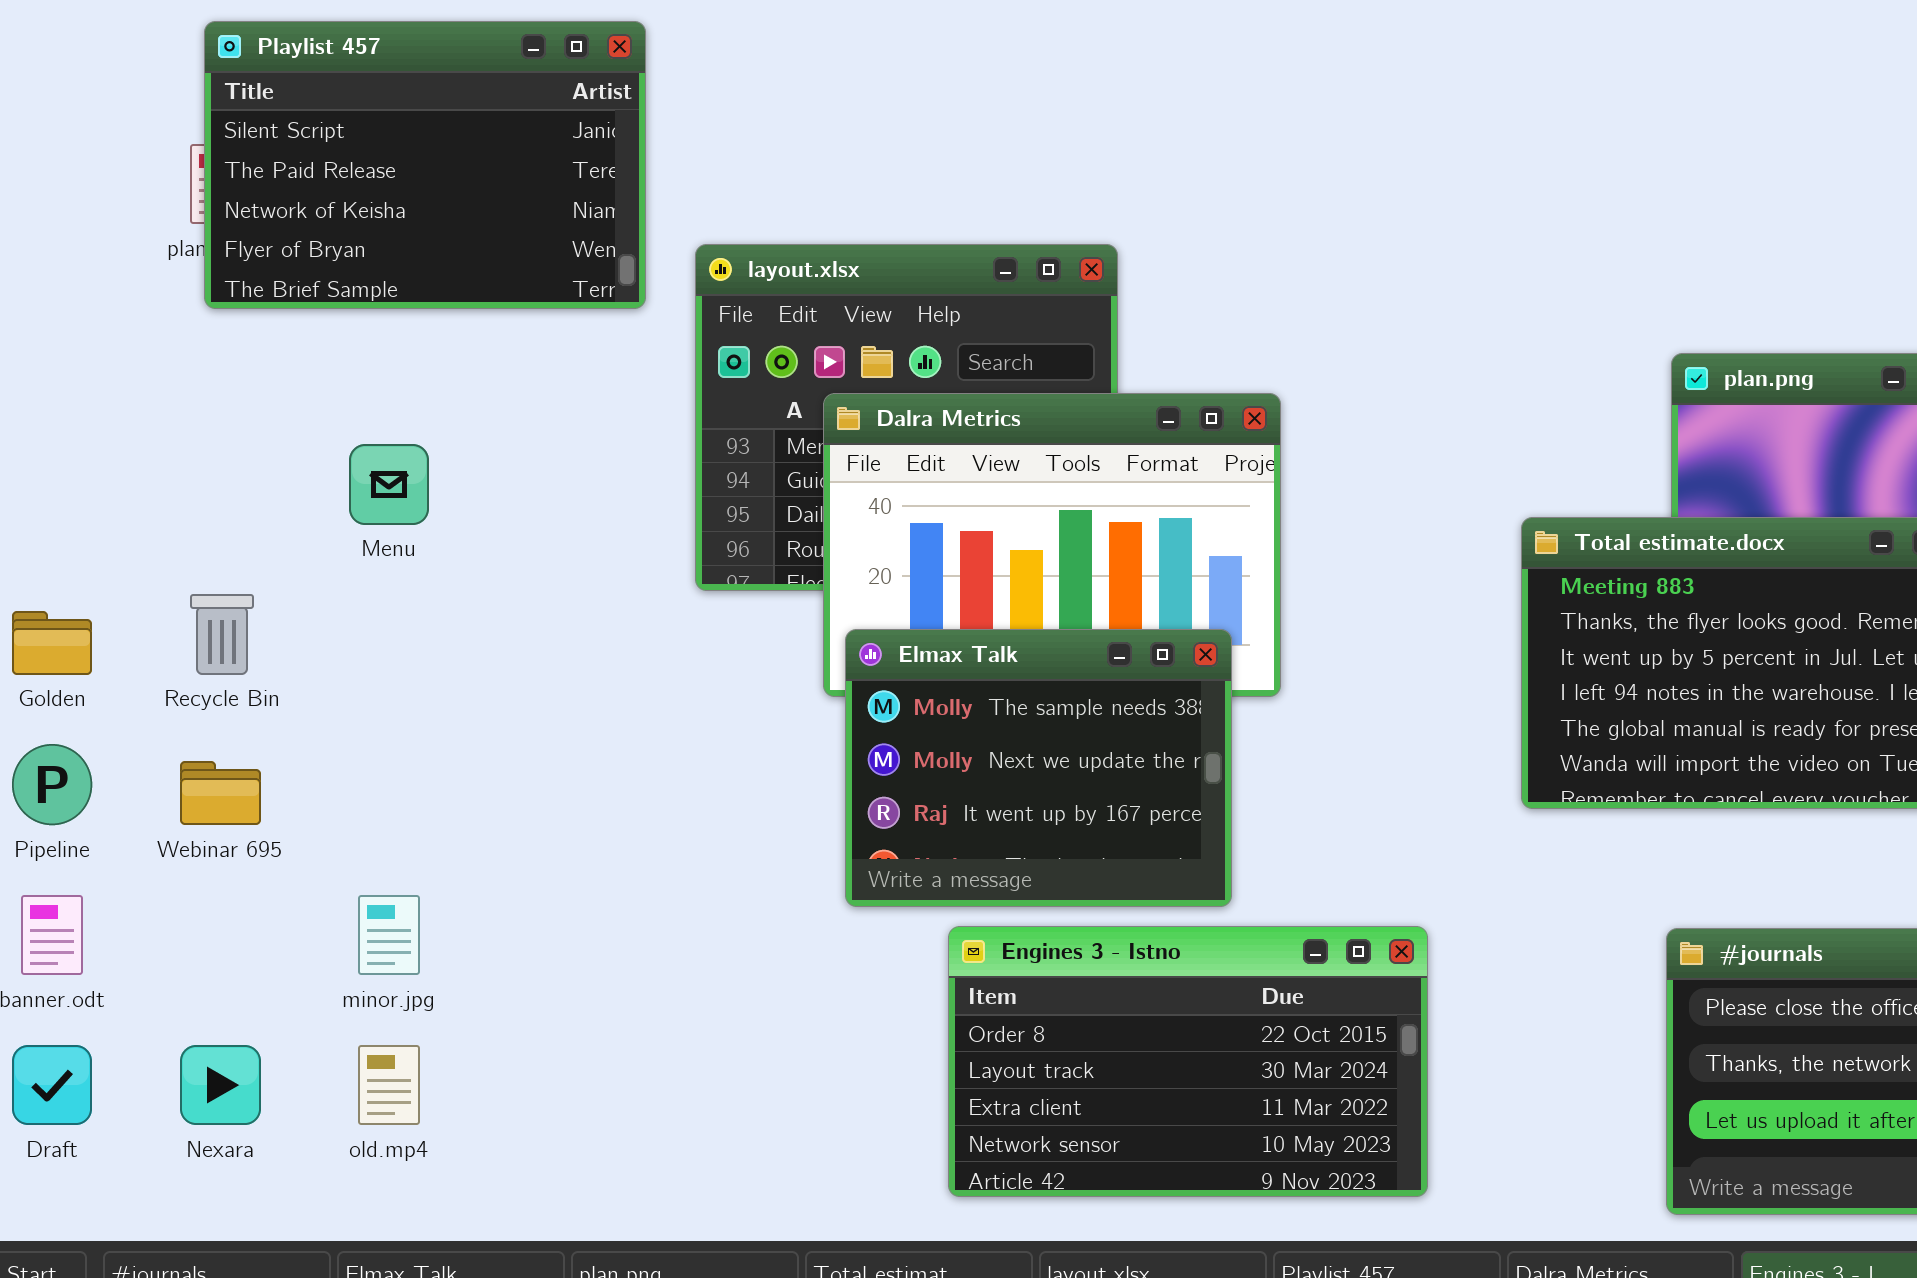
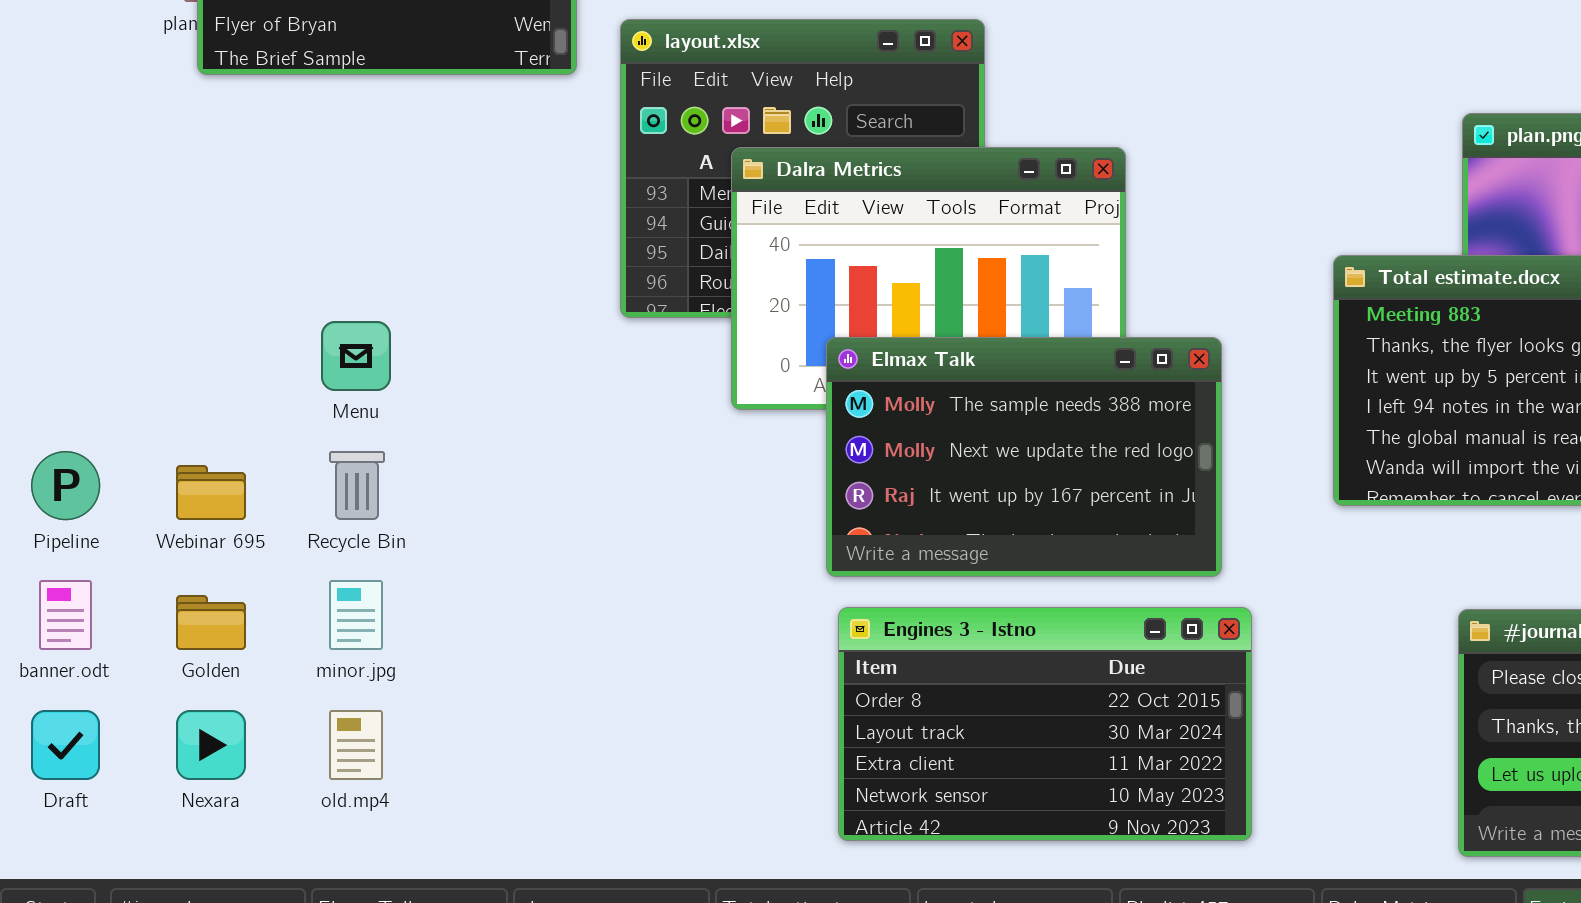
Menu: [349,444,429,525] -> [321,321,391,391], moved
Recycle Bin: [190,594,254,675] -> [329,451,385,520], moved
Golden: [12,611,92,675] -> [176,595,246,650], moved
Elmax Talk: [845,629,1232,907] -> [826,337,1222,577], moved, resized

